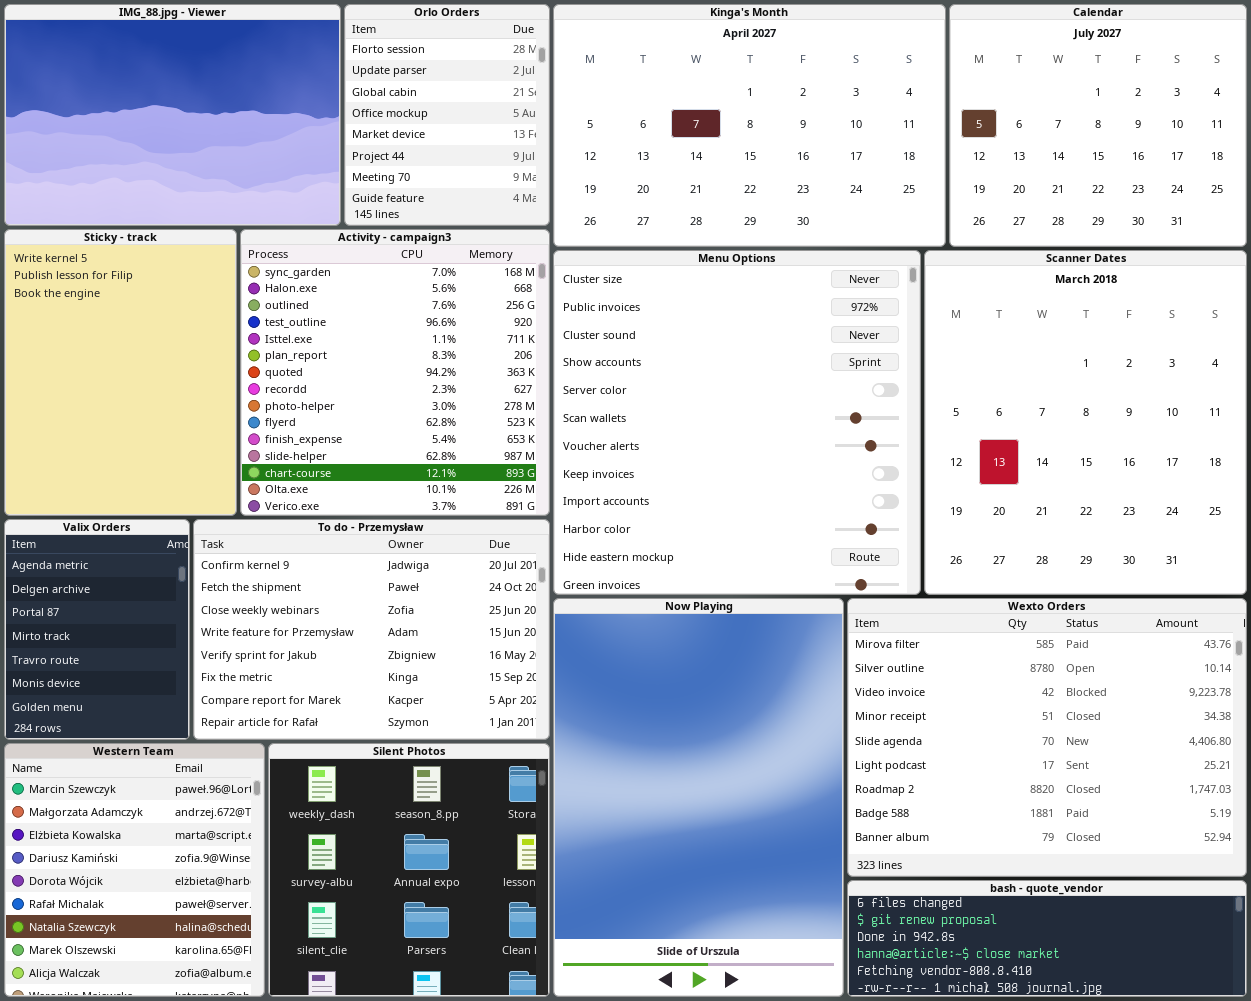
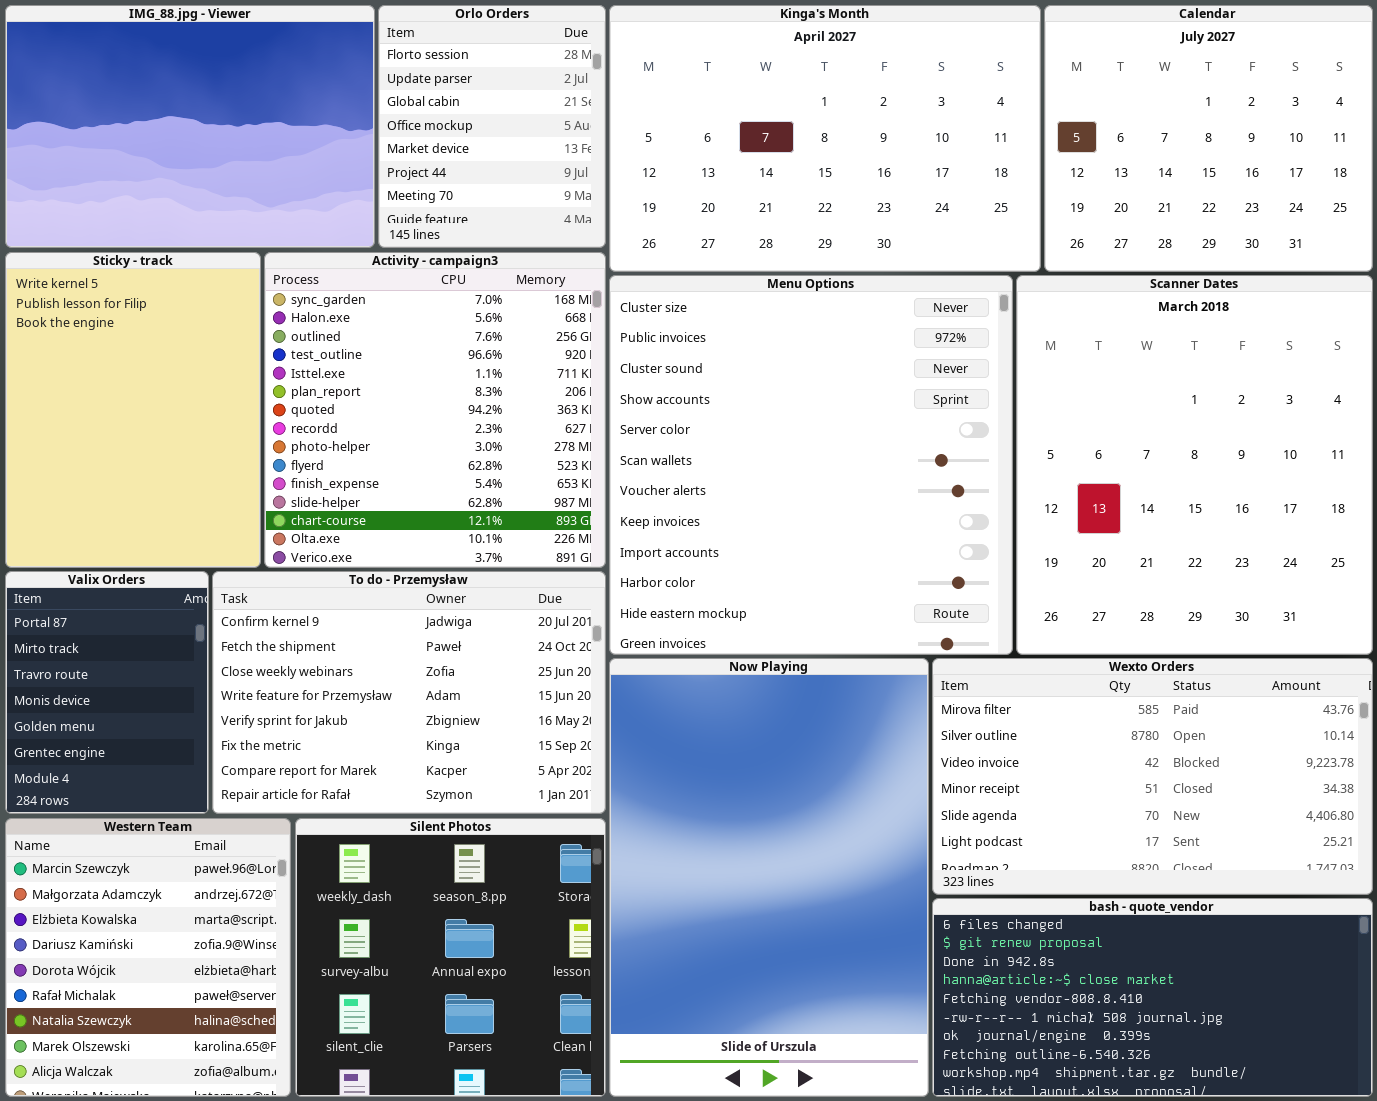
Valix Orders: [4,519,190,740] -> [5,571,209,814], scrolled down 2 rows
Wexto Orders: [847,598,1247,877] -> [932,658,1373,895], resized
bash - quote_vendor: [847,880,1247,997] -> [932,898,1373,1097], resized

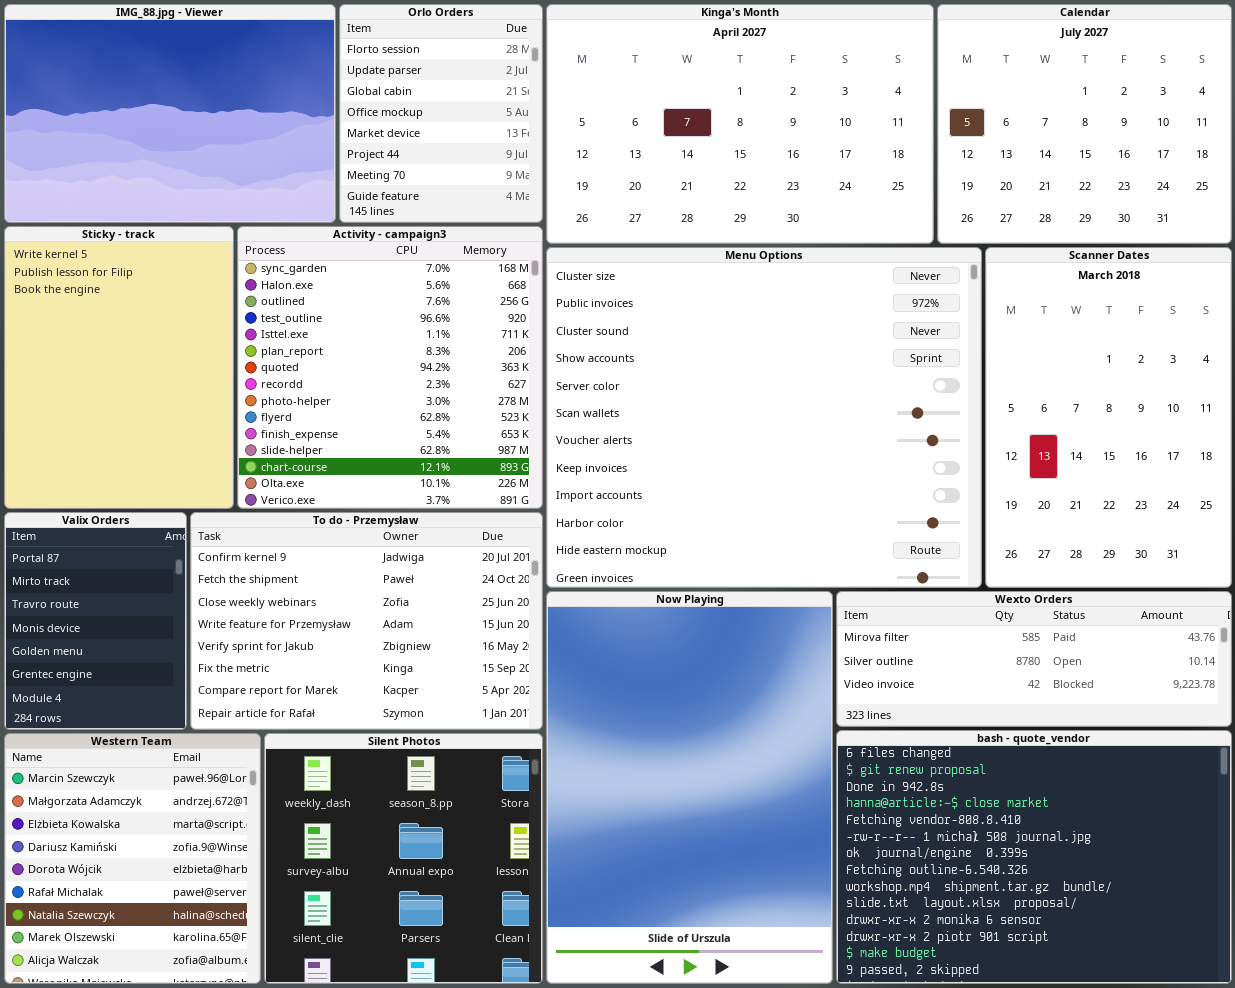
Menu Options: [609,275,1013,655] -> [546,247,982,588], resized
Scanner Dates: [1016,275,1373,655] -> [985,247,1232,588], resized
Wexto Orders: [932,658,1373,895] -> [836,591,1232,727], resized
bash - quote_vendor: [932,898,1373,1097] -> [836,730,1232,984], resized

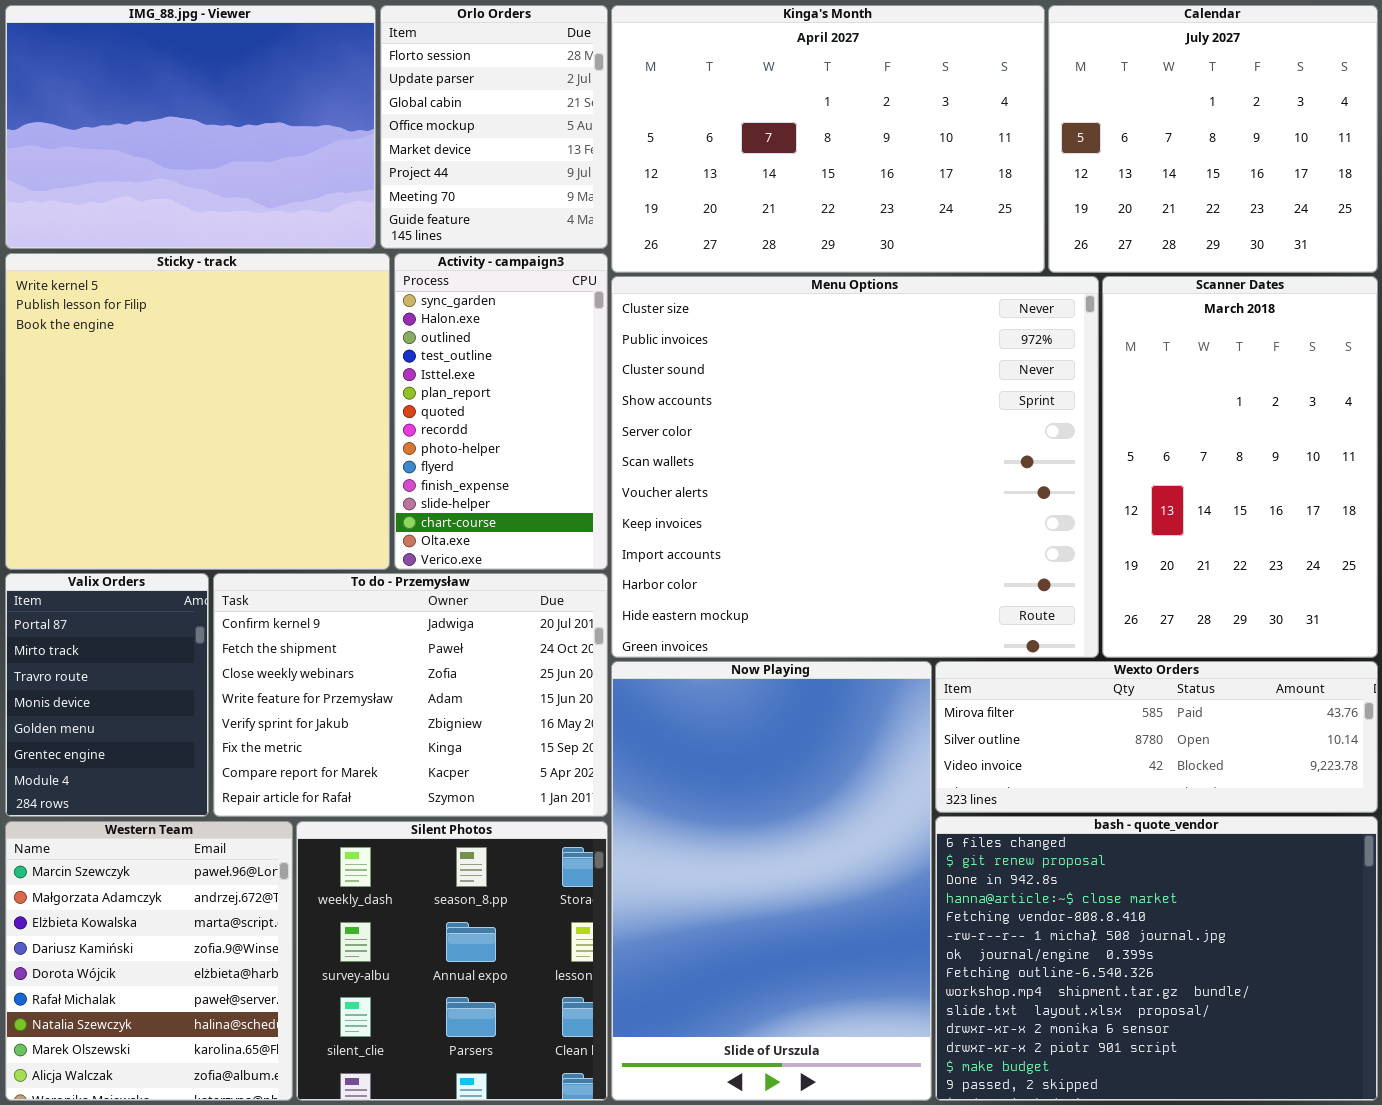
Sticky - track: [4,226,234,509] -> [5,253,390,570], resized
Activity - campaign3: [237,226,543,509] -> [394,253,608,570], resized

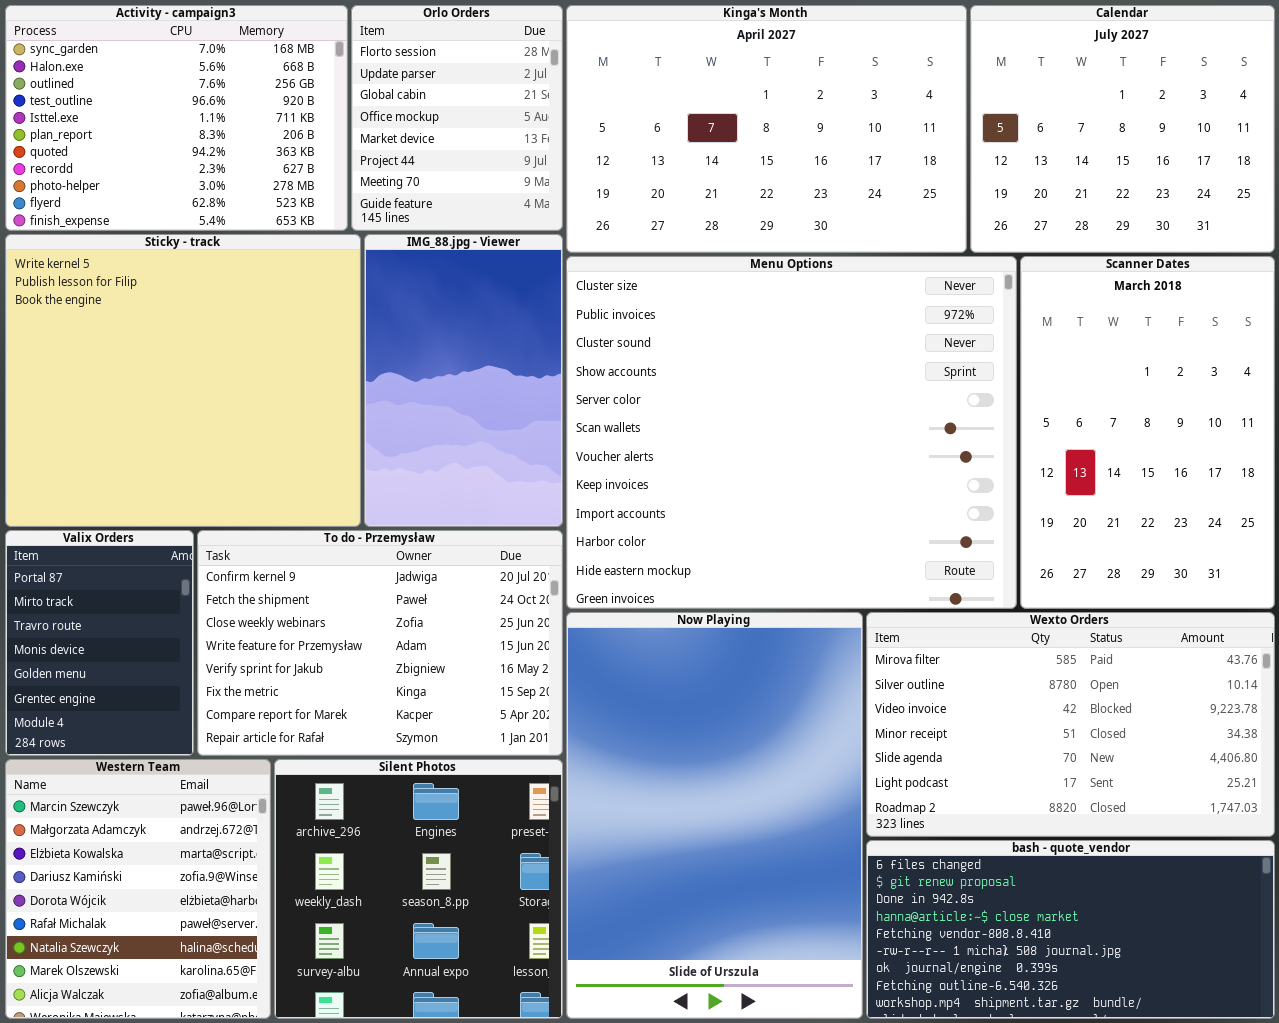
IMG_88.jpg - Viewer: [5,5,376,249] -> [364,234,563,527], moved, resized
Activity - campaign3: [394,253,608,570] -> [5,5,348,231], moved, resized
Wexto Orders: [935,661,1378,813] -> [866,612,1275,837], resized
bash - quote_vendor: [935,816,1378,1101] -> [866,840,1275,1019], resized
Silent Photos: [296,821,608,1101] -> [274,759,563,1019], scrolled up 1 row

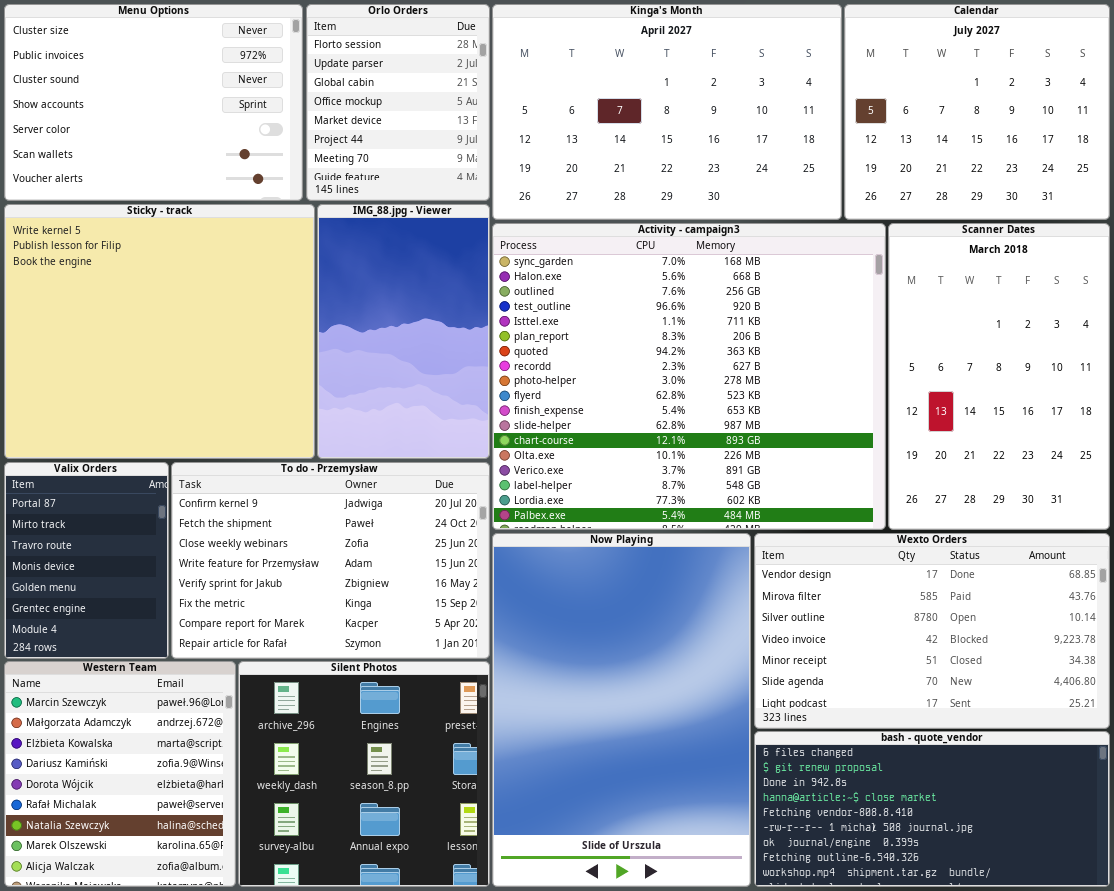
Activity - campaign3: [5,5,348,231] -> [492,223,886,530], moved, resized
Menu Options: [566,256,1017,609] -> [4,4,303,201], moved, resized
Wexto Orders: [866,612,1275,837] -> [754,533,1110,729], scrolled up 1 row

